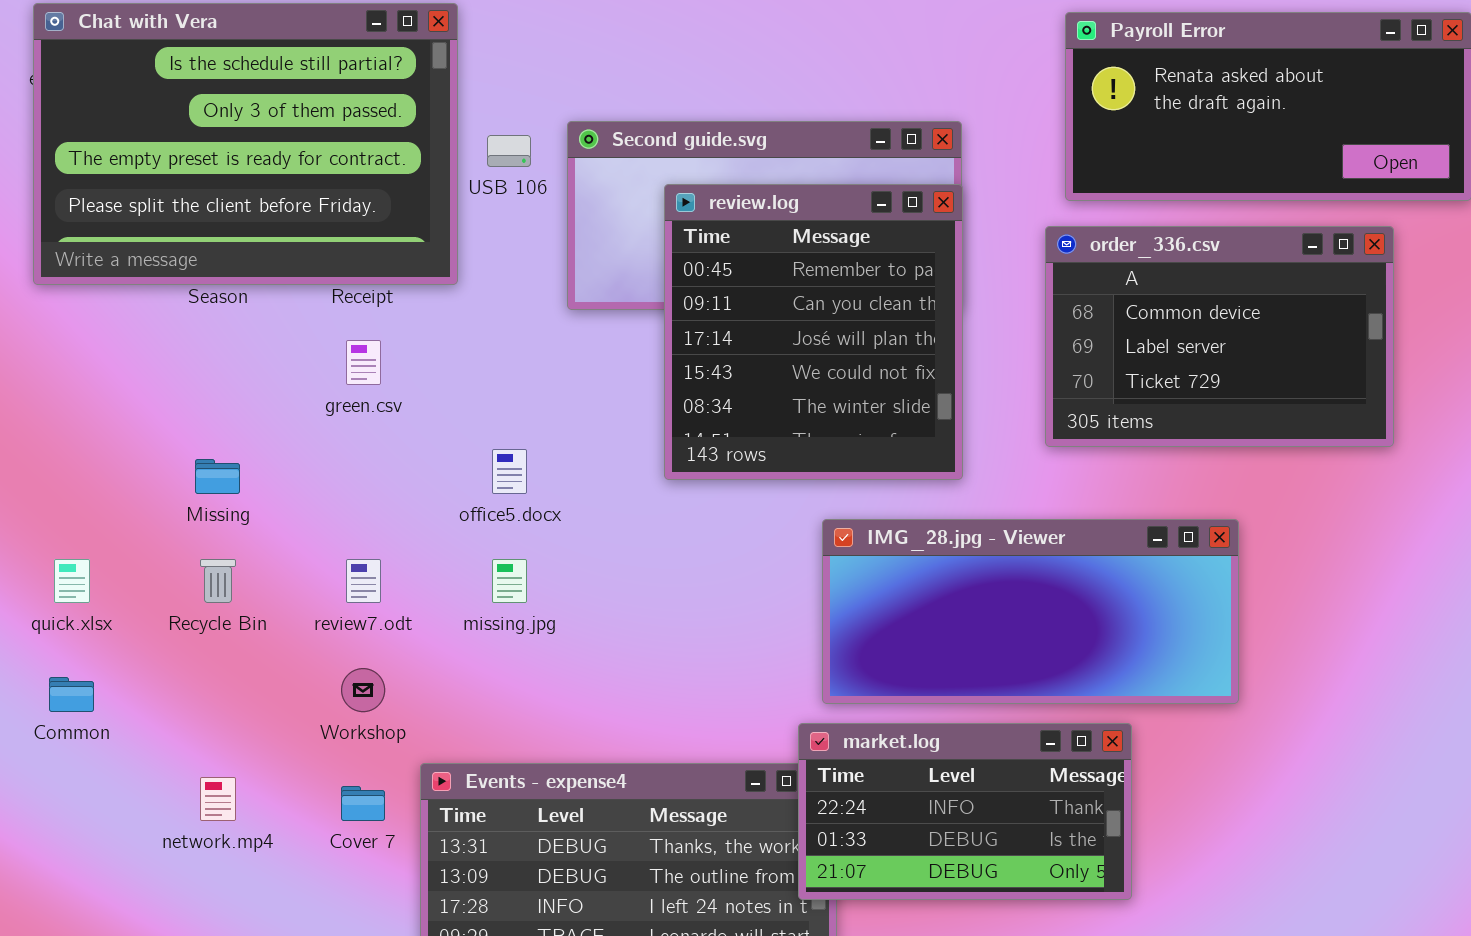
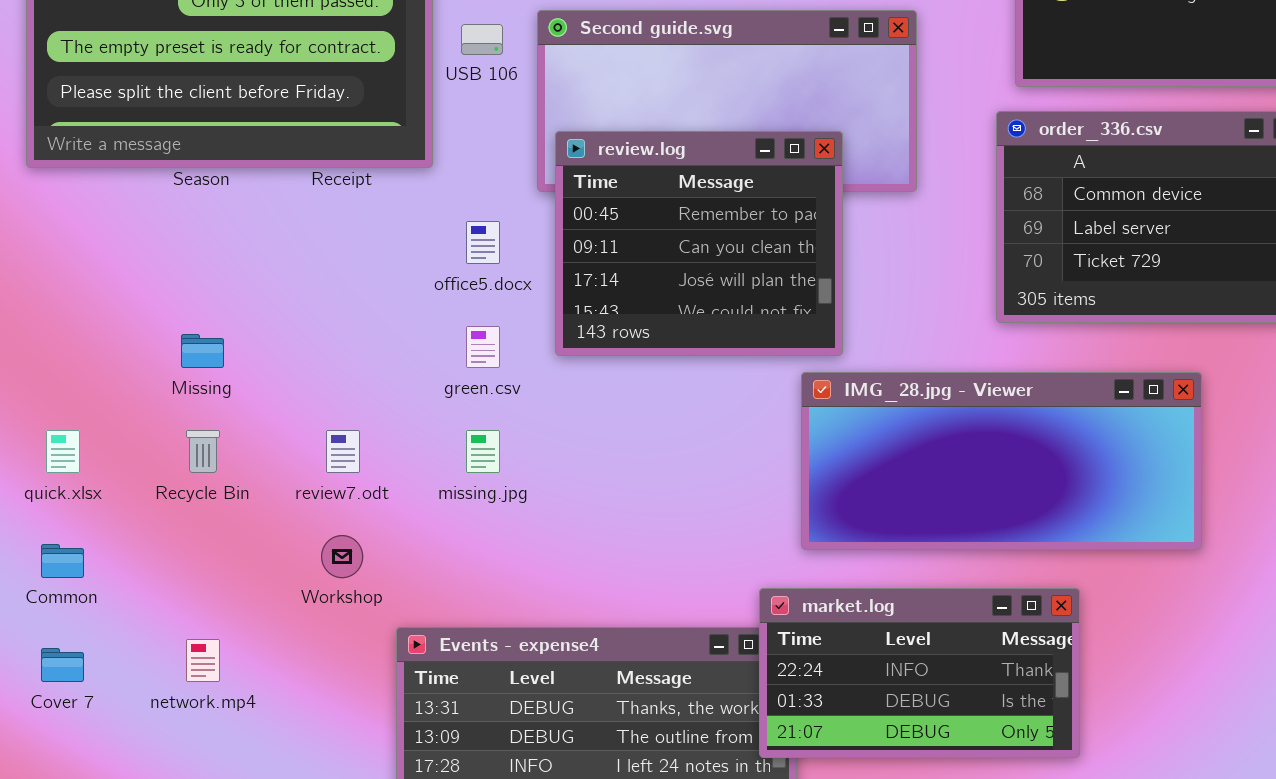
review.log: [664,184,963,480] -> [555,131,843,356], moved, resized
green.csv: [346,340,381,385] -> [466,326,500,368], moved
office5.docx: [492,449,527,494] -> [466,221,500,264], moved
IMG_28.jpg - Viewer: [822,519,1239,704] -> [801,372,1202,550], moved
Cover 7: [341,786,385,821] -> [41,648,84,682], moved

